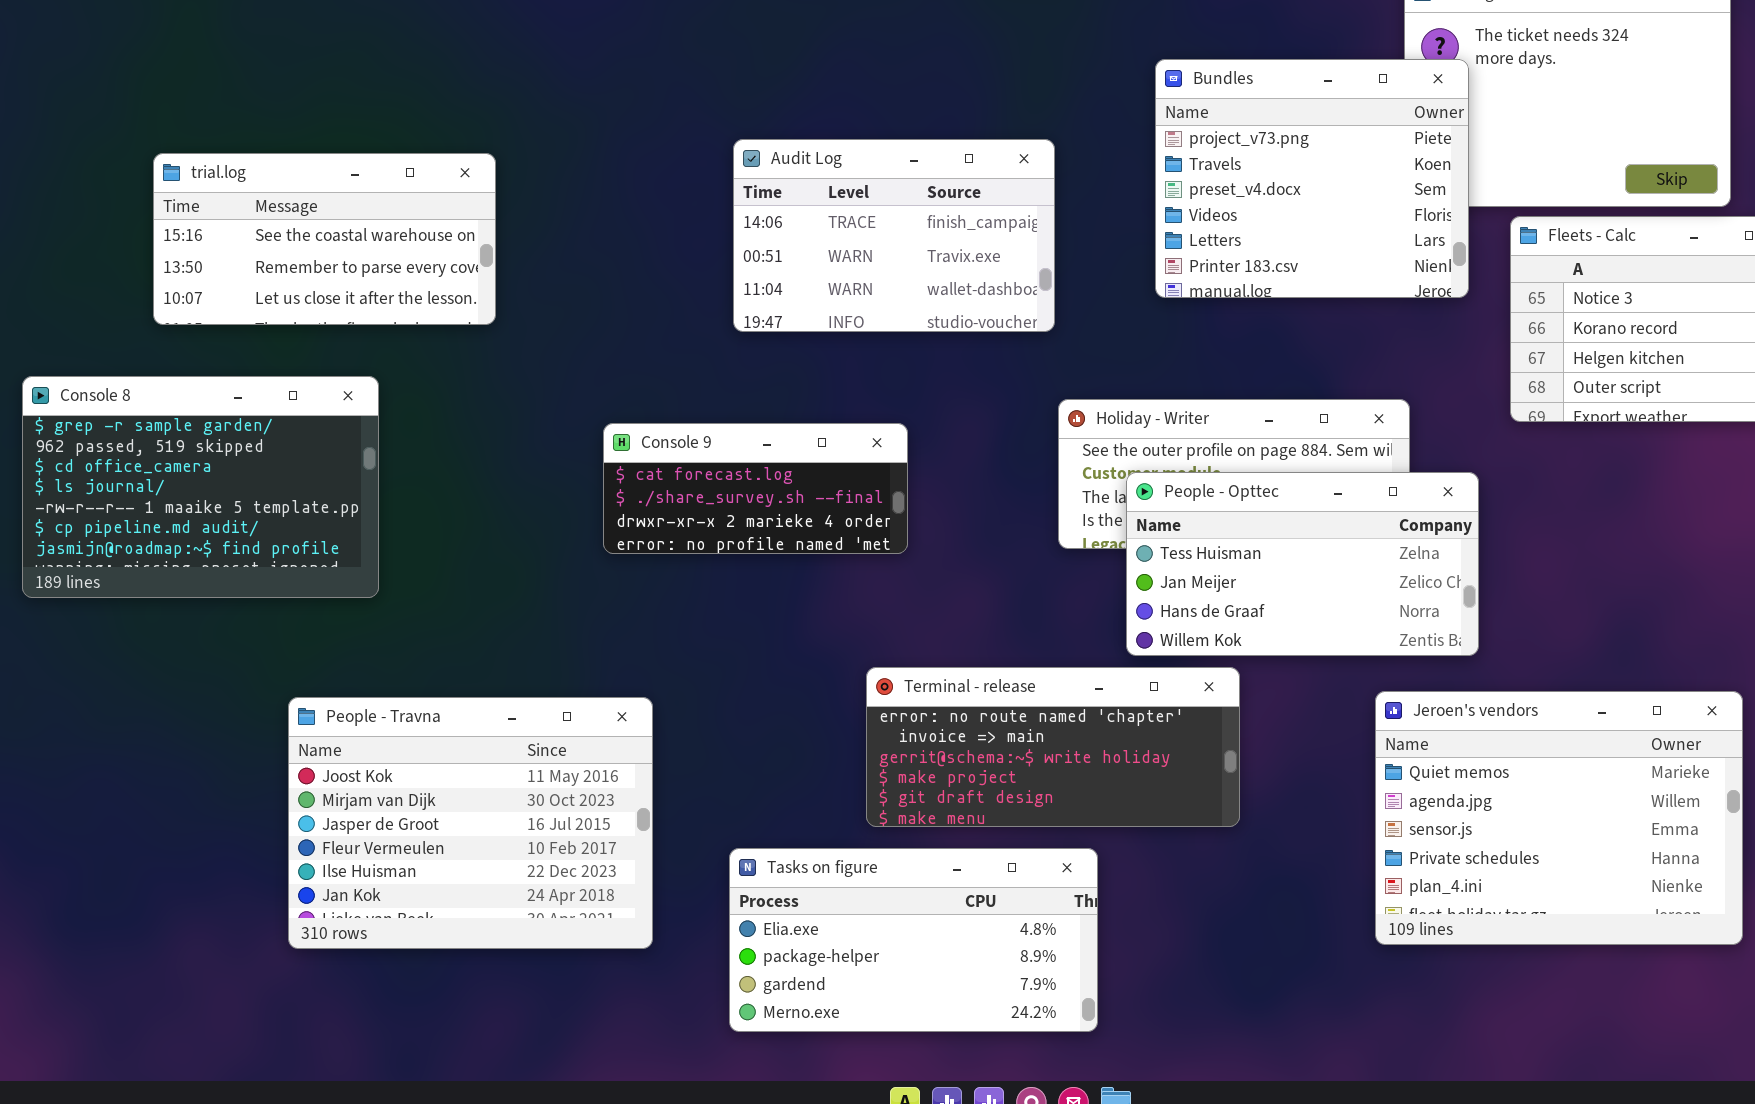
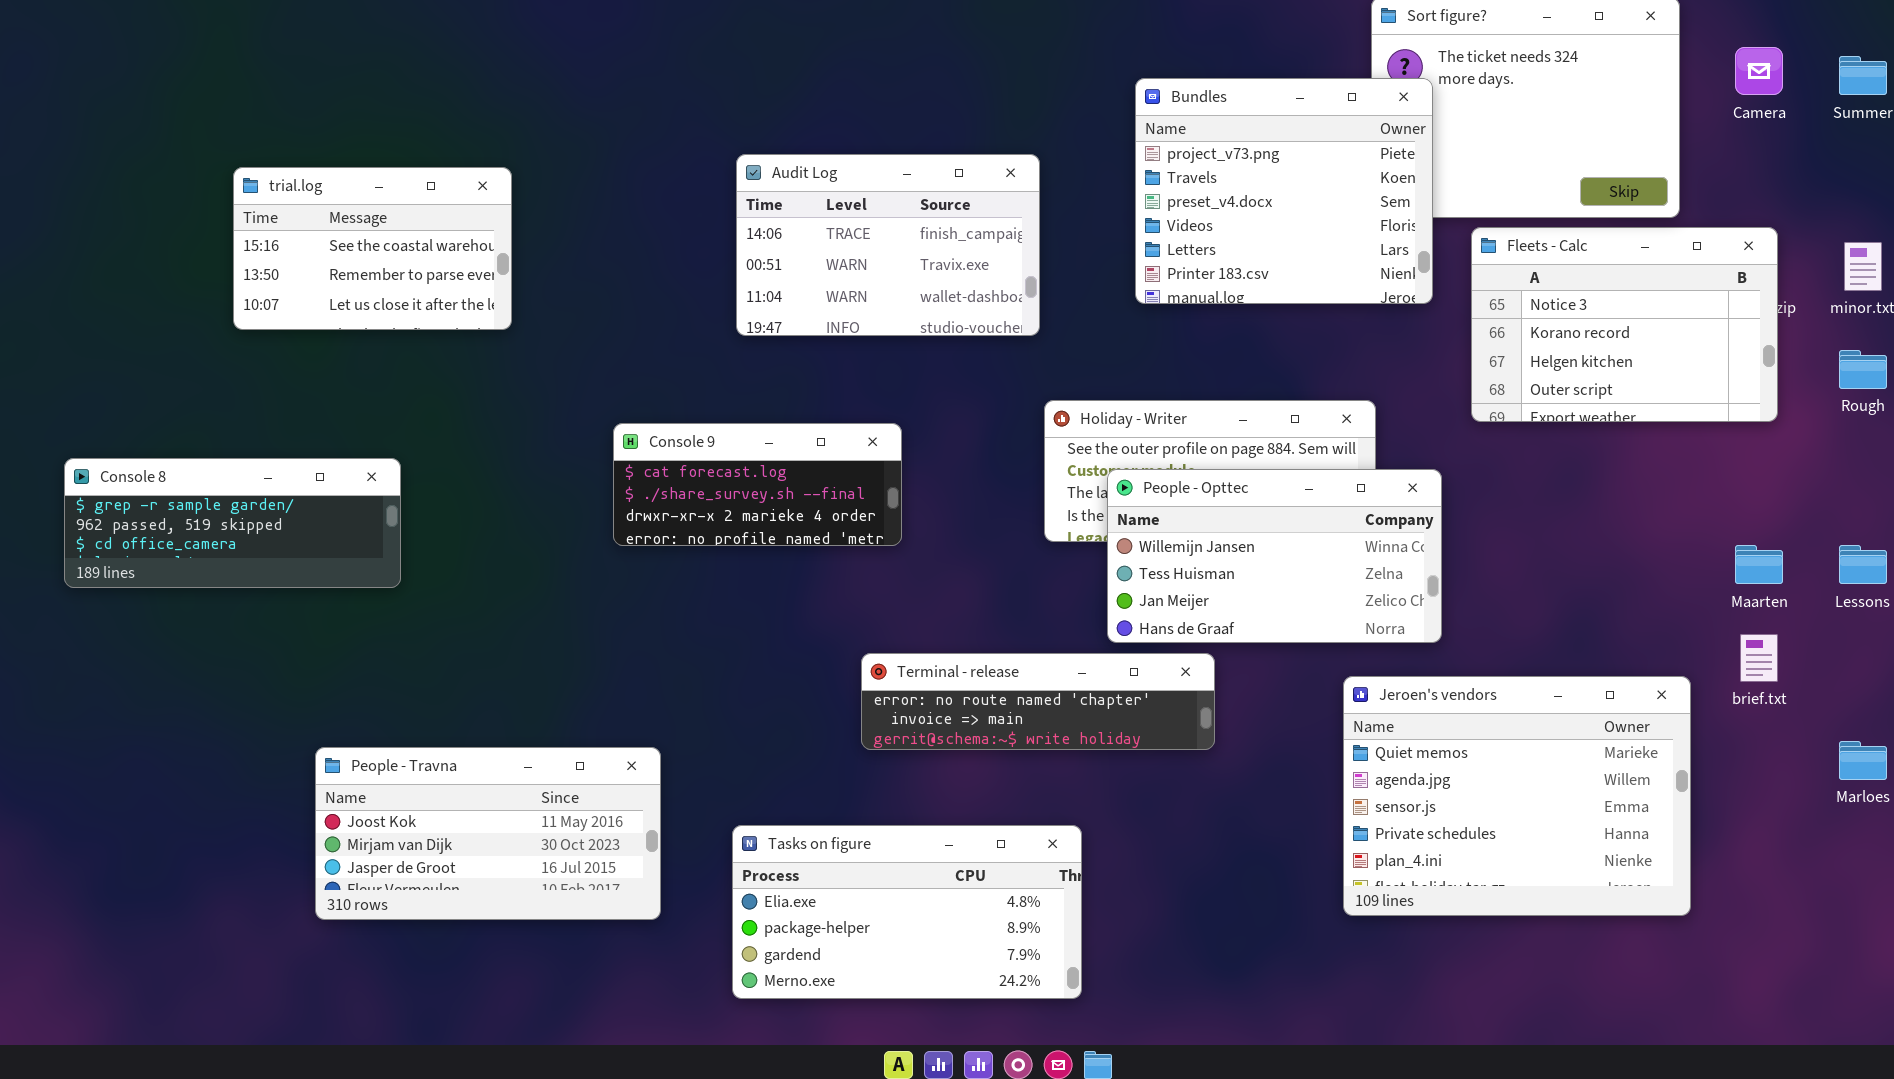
trial.log: [153,153,496,325] -> [233,167,512,330], resized
Console 8: [22,376,379,598] -> [64,458,401,588], resized
People - Opttec: [1126,472,1479,656] -> [1107,469,1442,643], scrolled up 1 row
Terminal - release: [866,667,1240,827] -> [861,653,1215,750], resized
People - Travna: [288,697,653,949] -> [315,747,661,920], resized

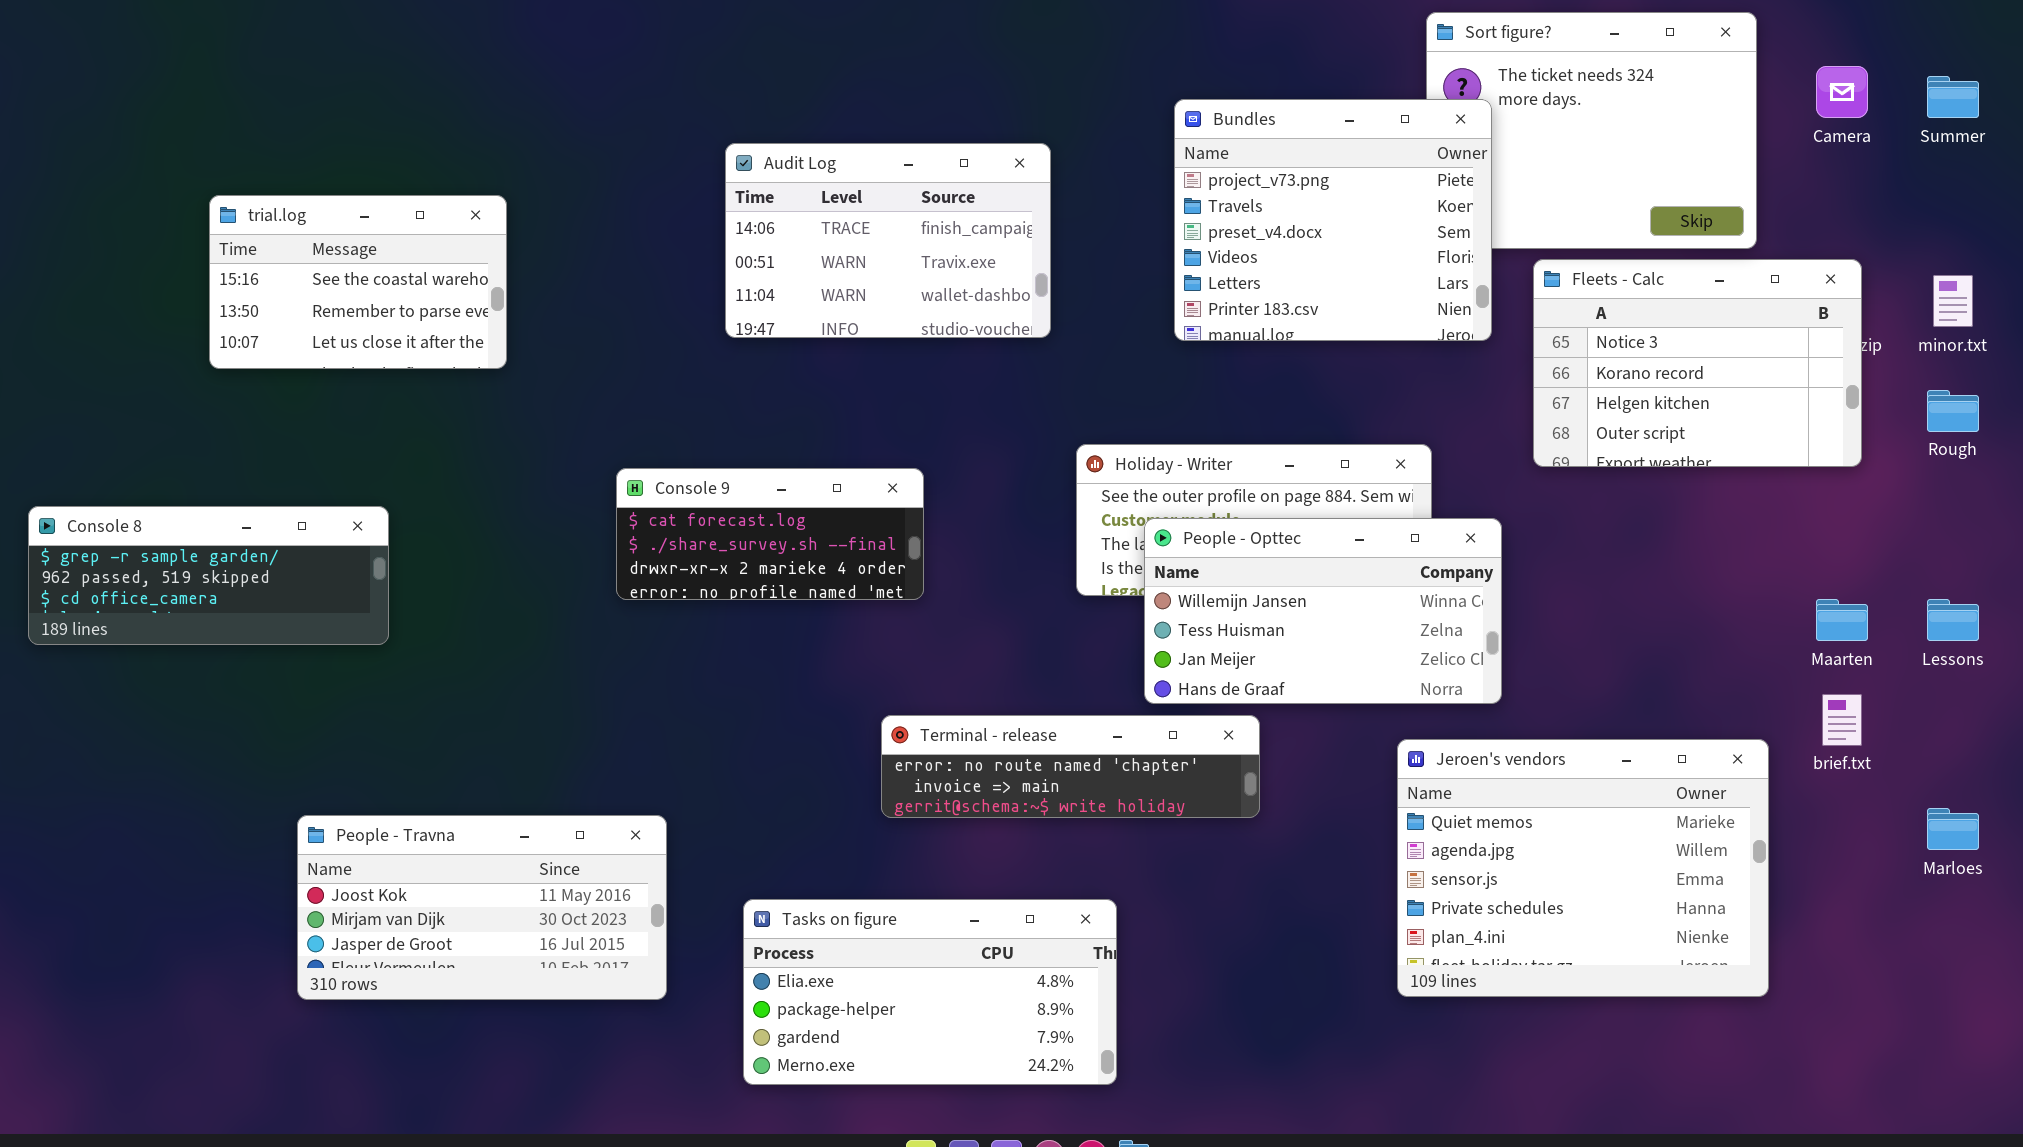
Audit Log: [736,154,1040,336] -> [725,143,1051,338], moved

